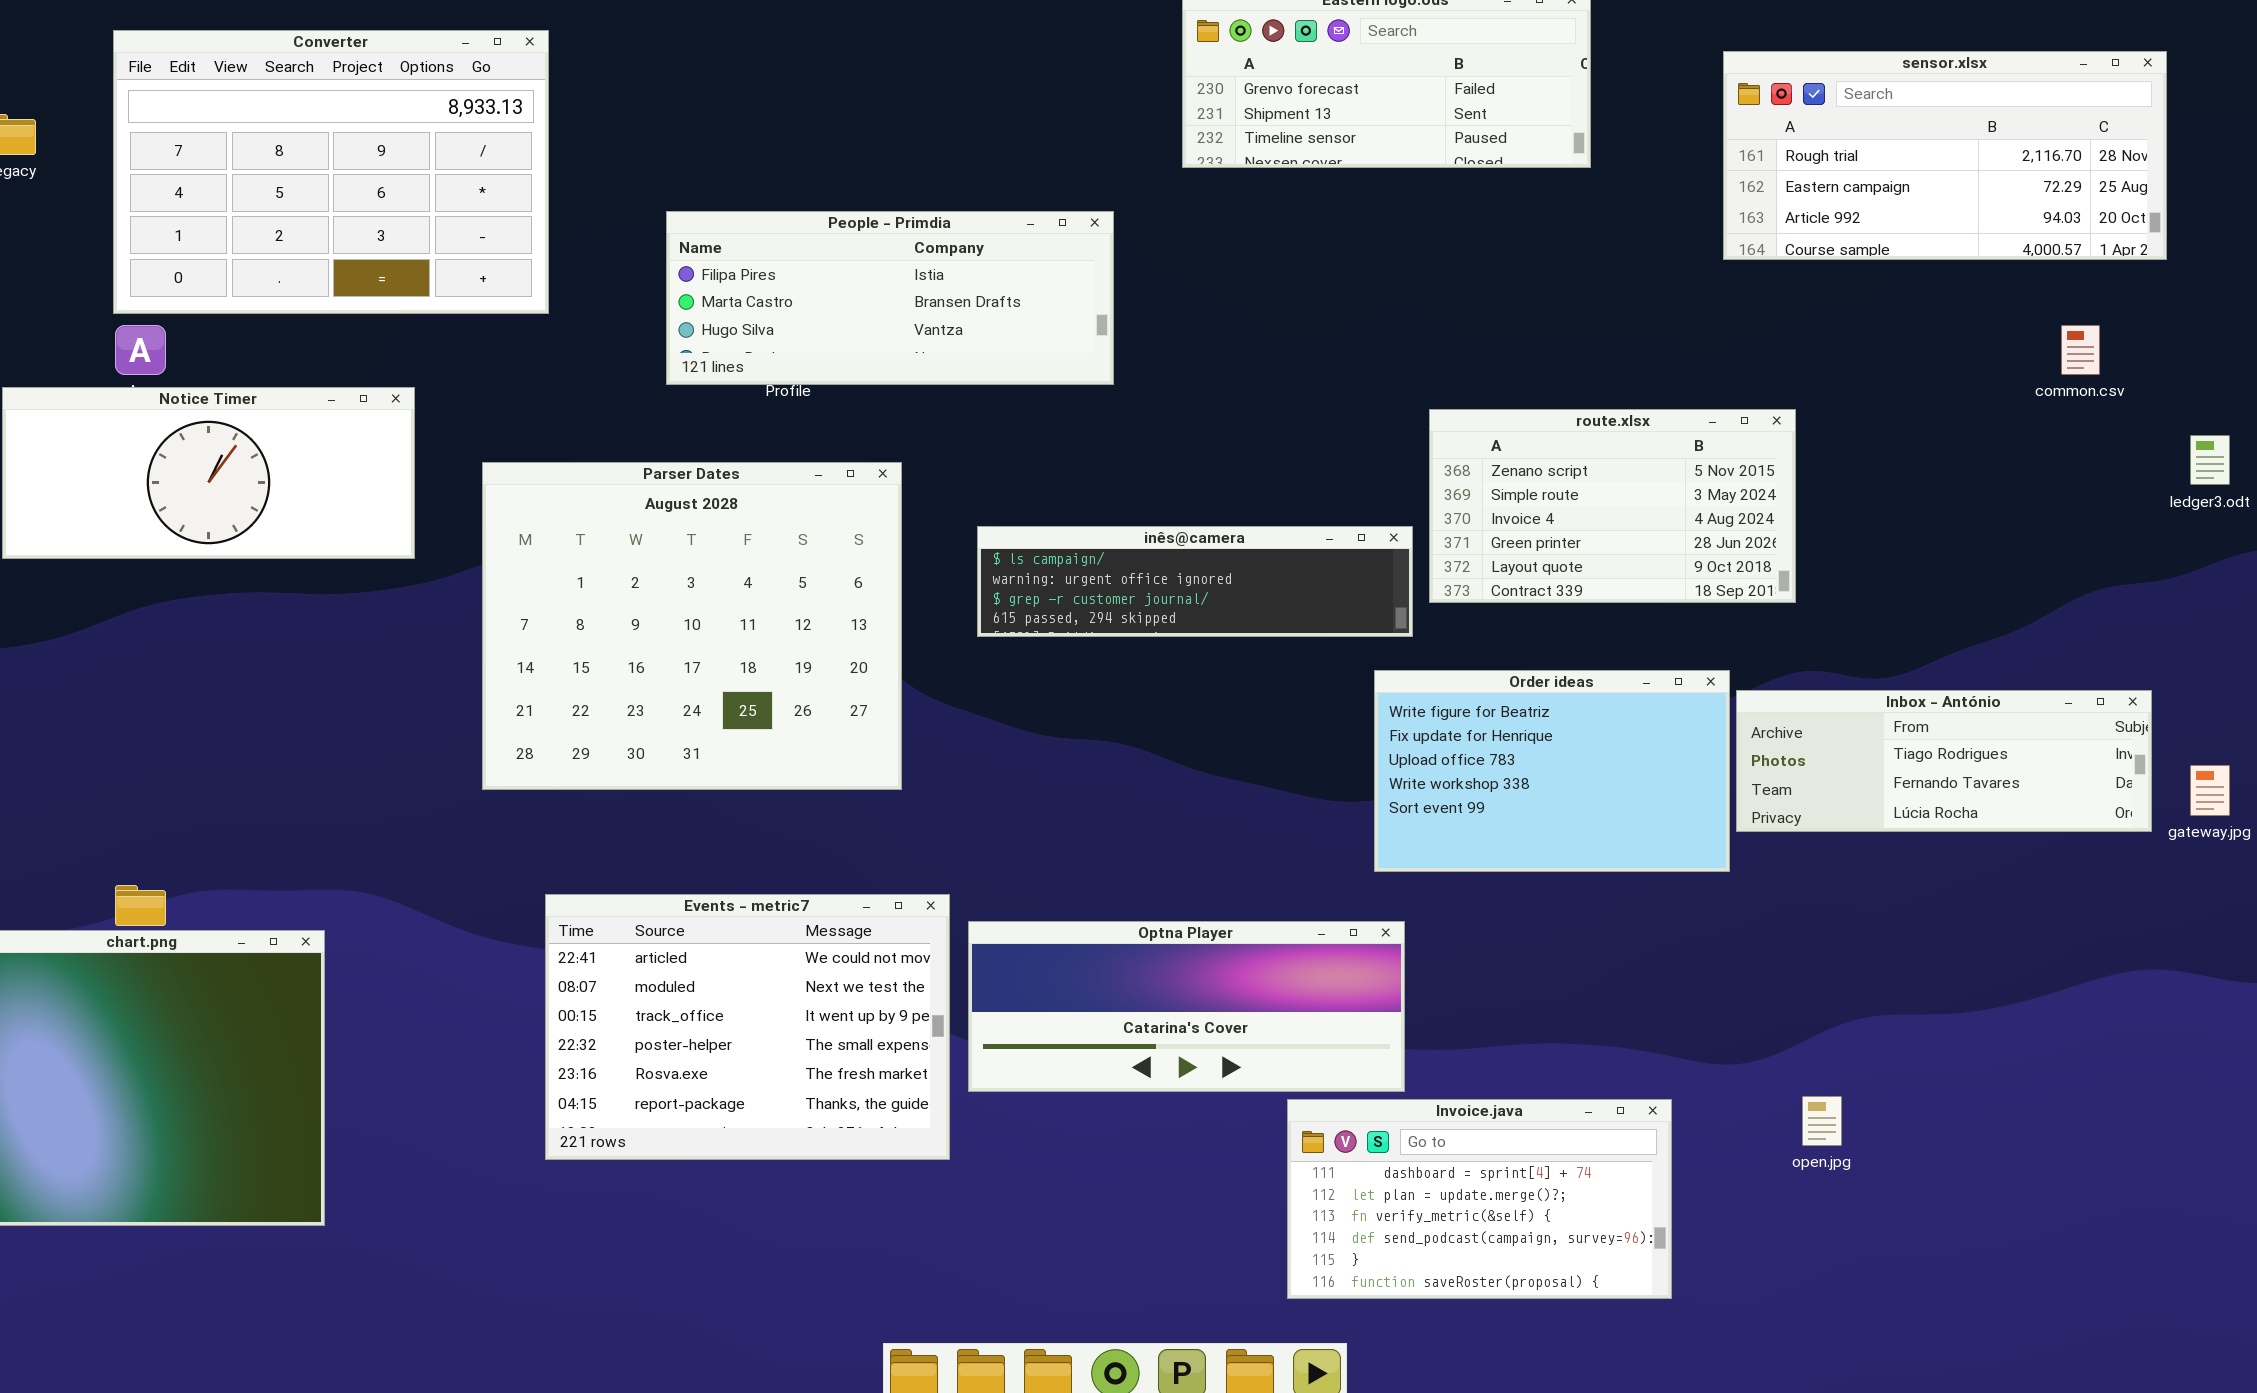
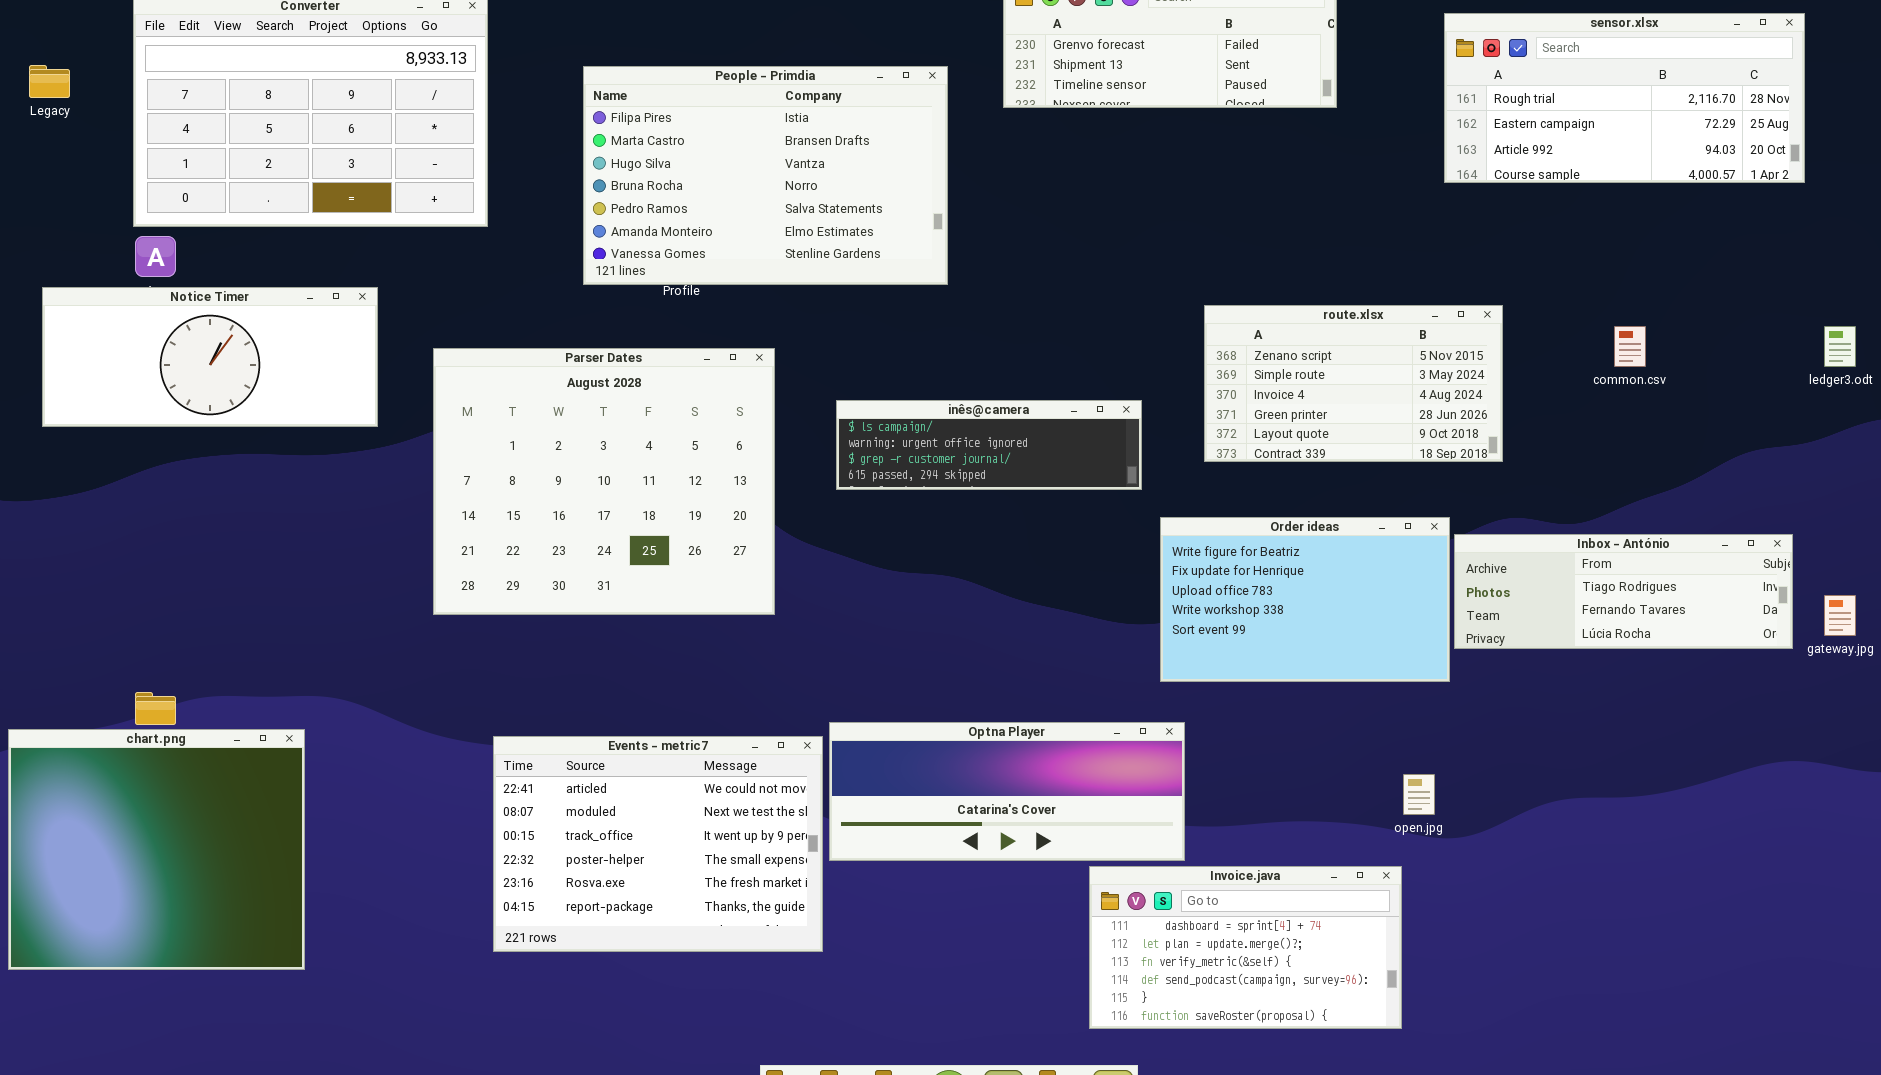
People - Primdia: [666,211,1114,385] -> [583,66,948,285], resized
common.csv: [2061,325,2100,375] -> [1614,326,1646,367], moved
inês@camera: [977,526,1413,637] -> [836,400,1142,490], resized
Events - metric7: [545,894,950,1160] -> [493,736,823,952], moved
open.jpg: [1802,1096,1842,1146] -> [1403,774,1435,815], moved

